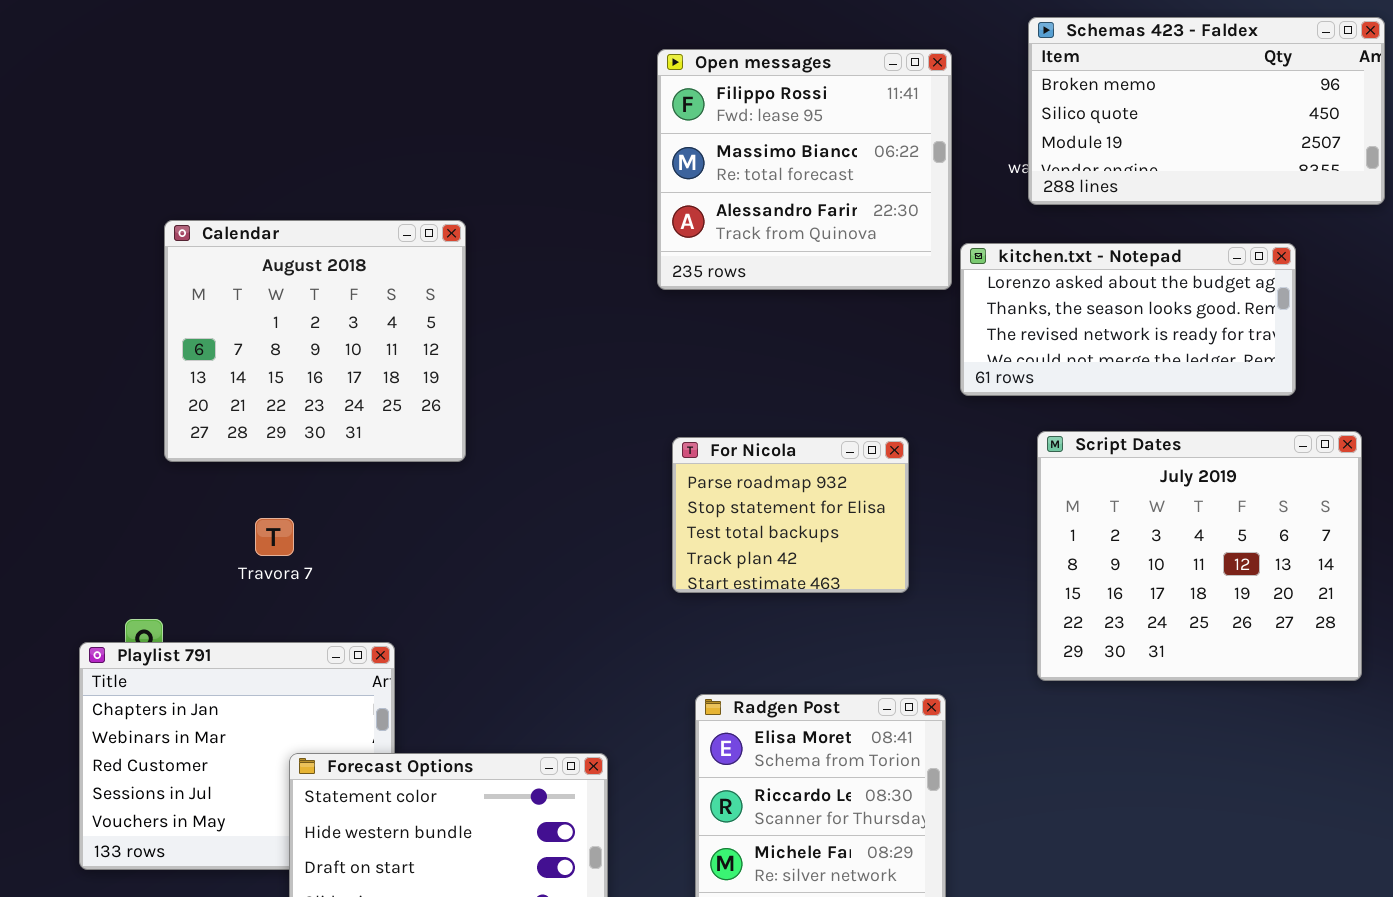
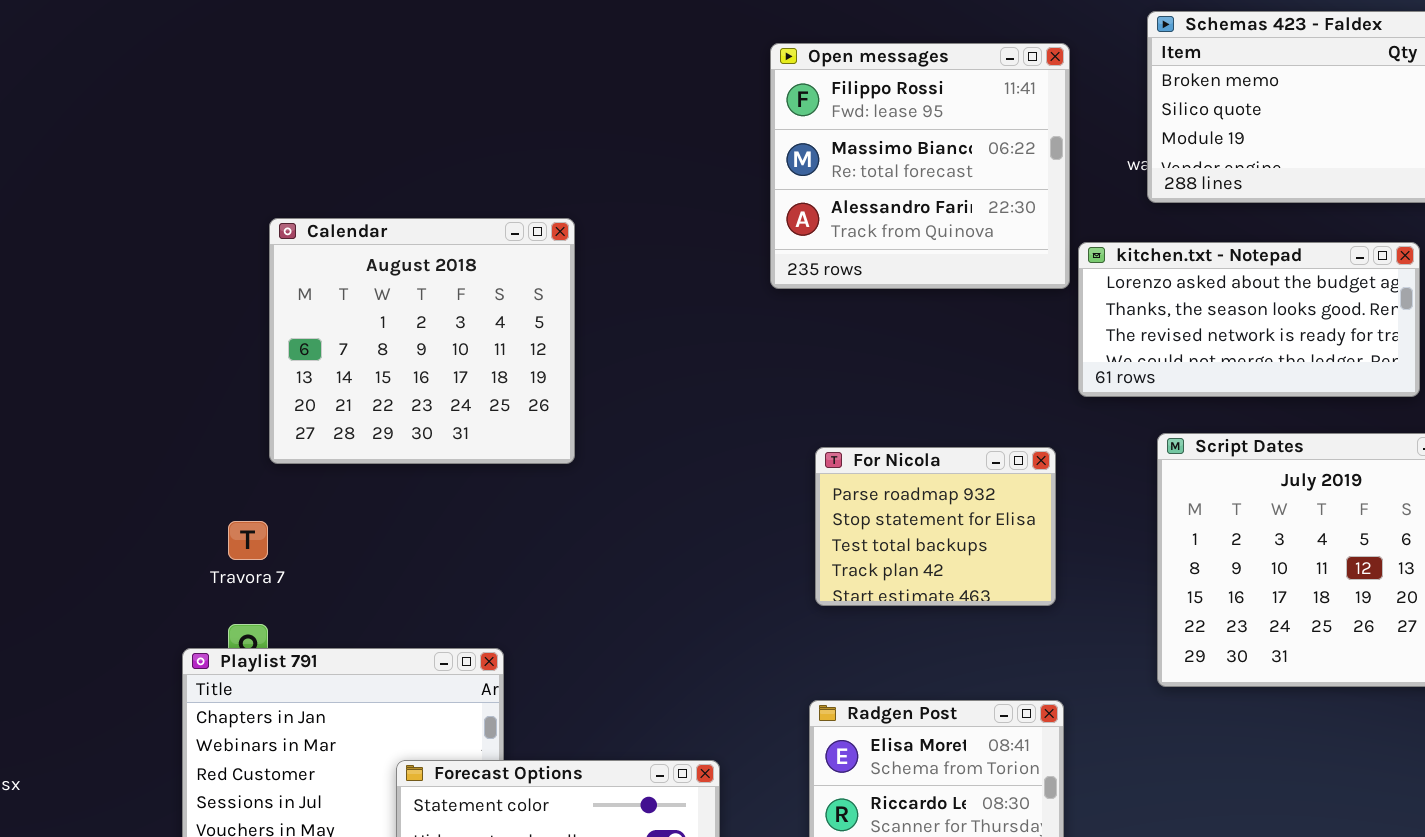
For Nicola: [672,437,909,593] -> [815,447,1056,606], moved
Travora 7: [255,518,294,556] -> [228,521,268,560], moved

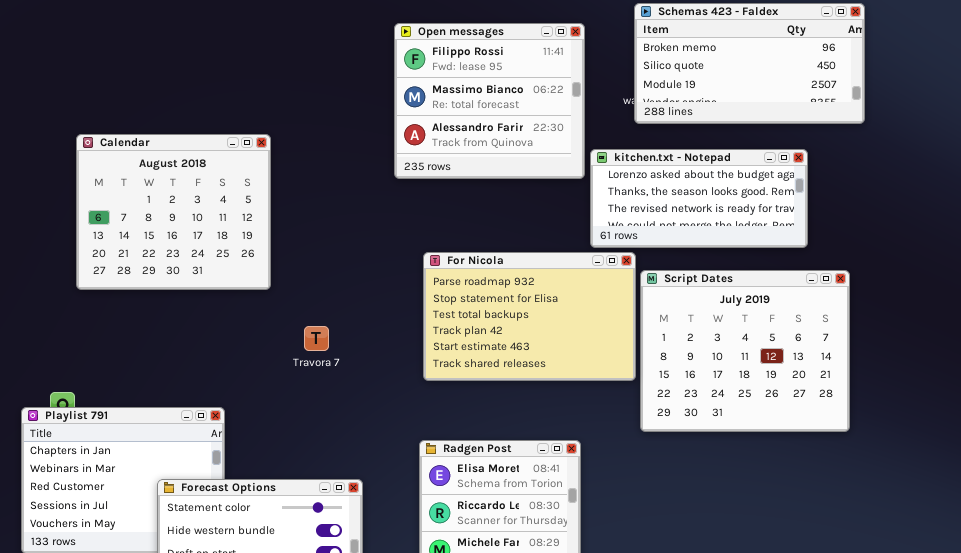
For Nicola: [815,447,1056,606] -> [423,252,636,381], resized
Travora 7: [228,521,268,560] -> [304,326,329,351], moved

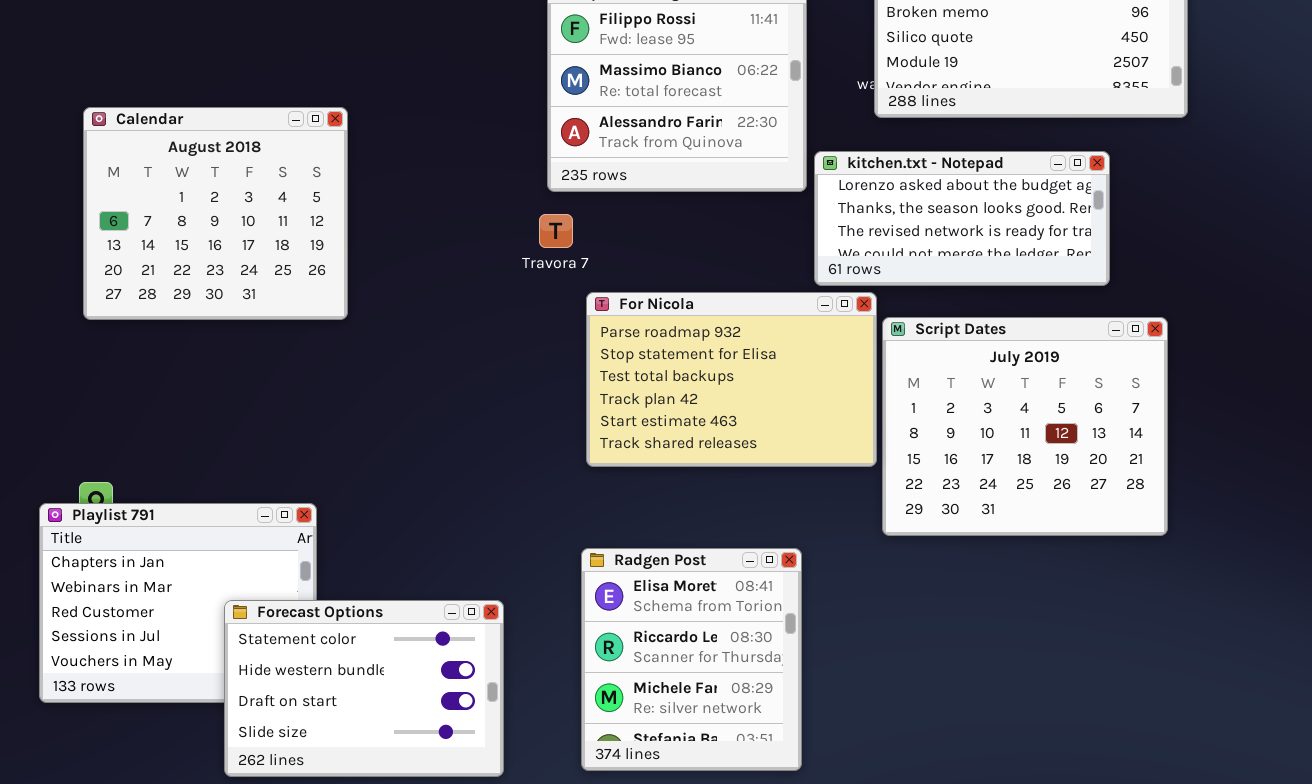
Calendar: [76,134,271,290] -> [83,107,348,320], moved
Travora 7: [304,326,329,351] -> [539,214,573,248], moved

